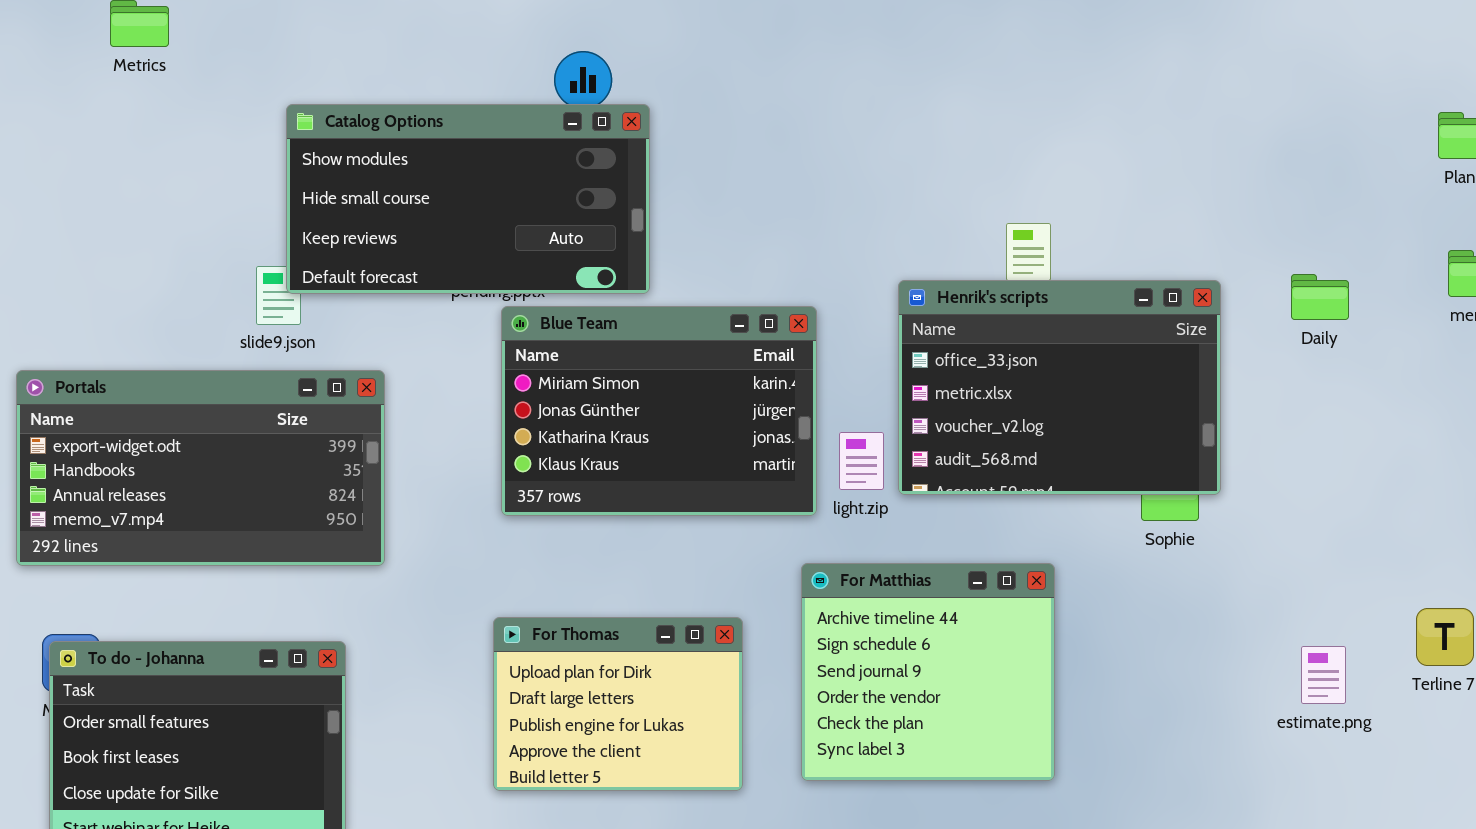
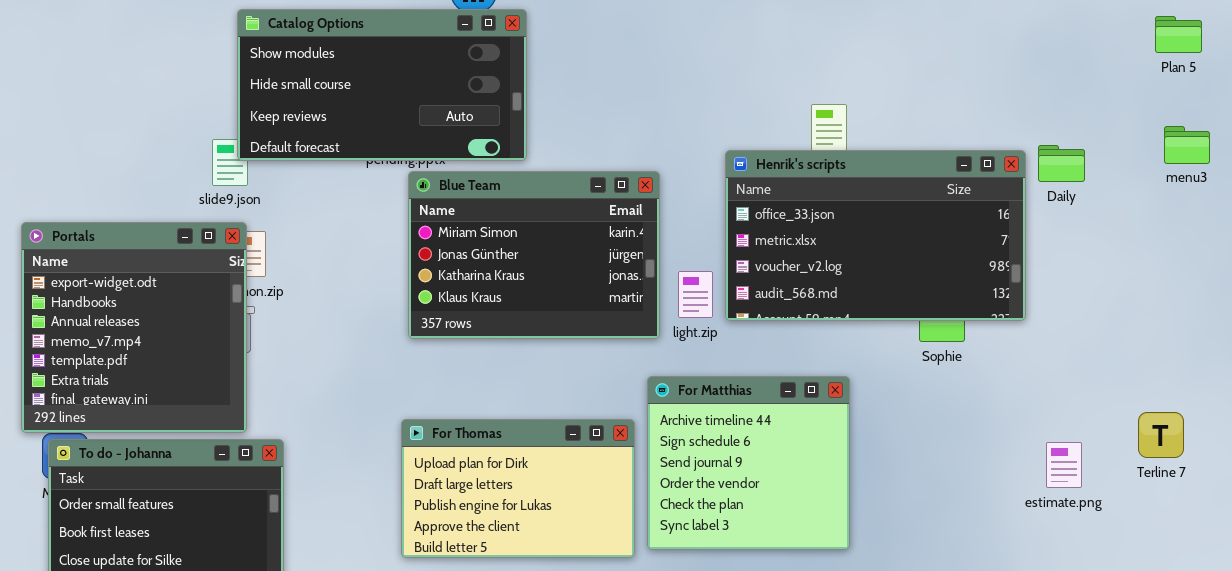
Henrik's scripts: [898,280,1221,495] -> [725,150,1026,321], resized
Portals: [16,370,385,566] -> [21,222,247,433], resized
For Thomas: [493,617,743,791] -> [401,419,635,558], resized

